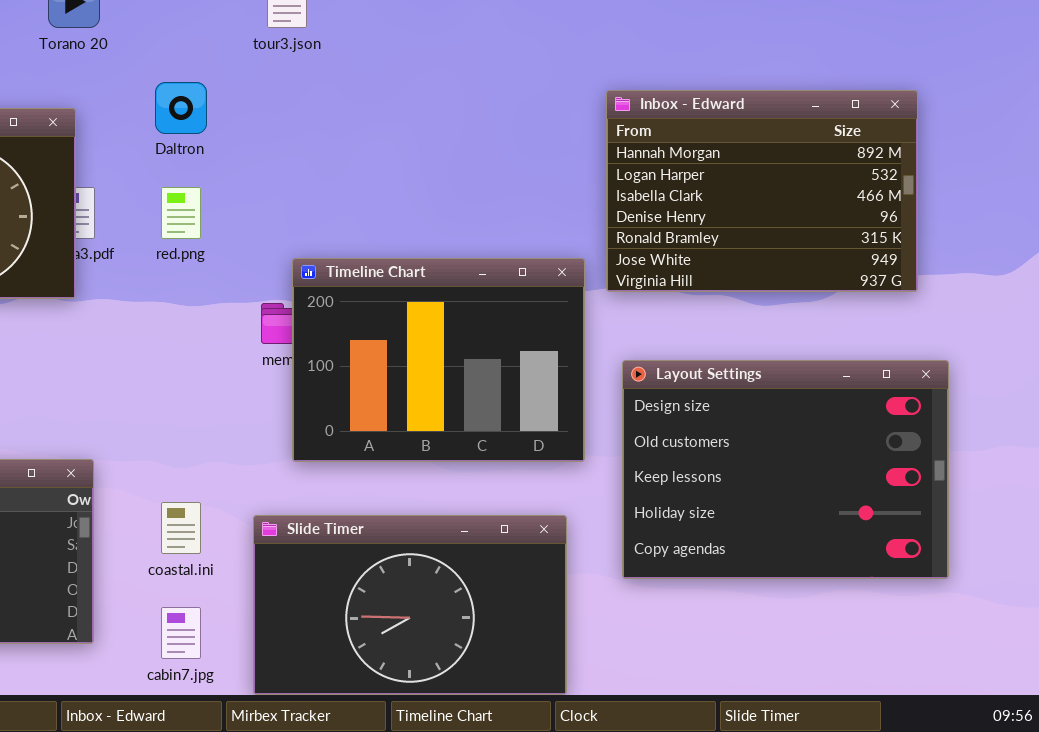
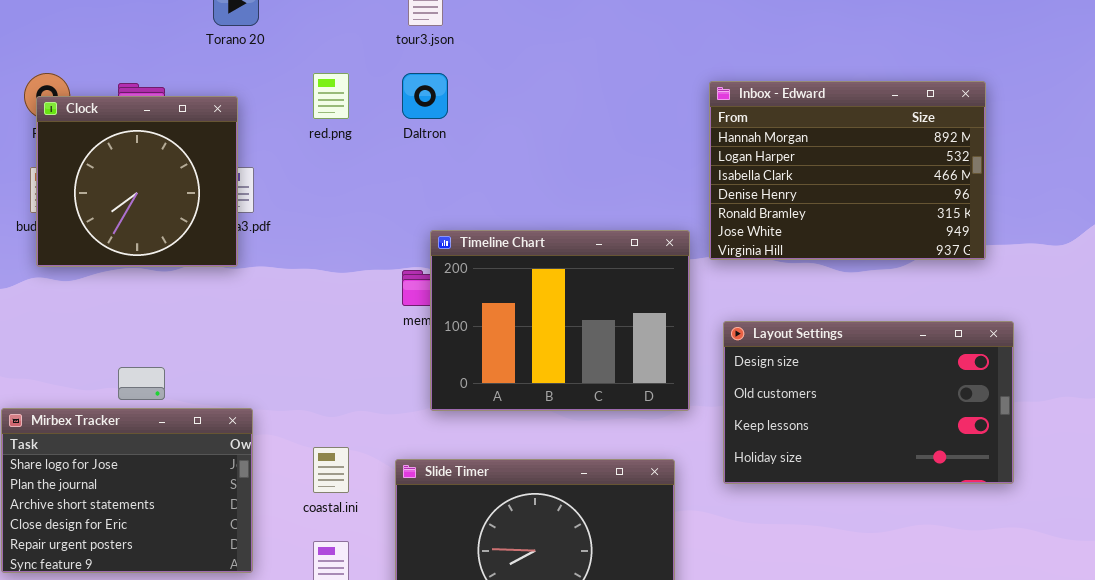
Daltron: [155,82,207,134] -> [402,73,448,119], moved
red.png: [161,187,201,239] -> [313,73,349,119], moved
Layout Settings: [622,360,949,579] -> [723,321,1014,484], resized

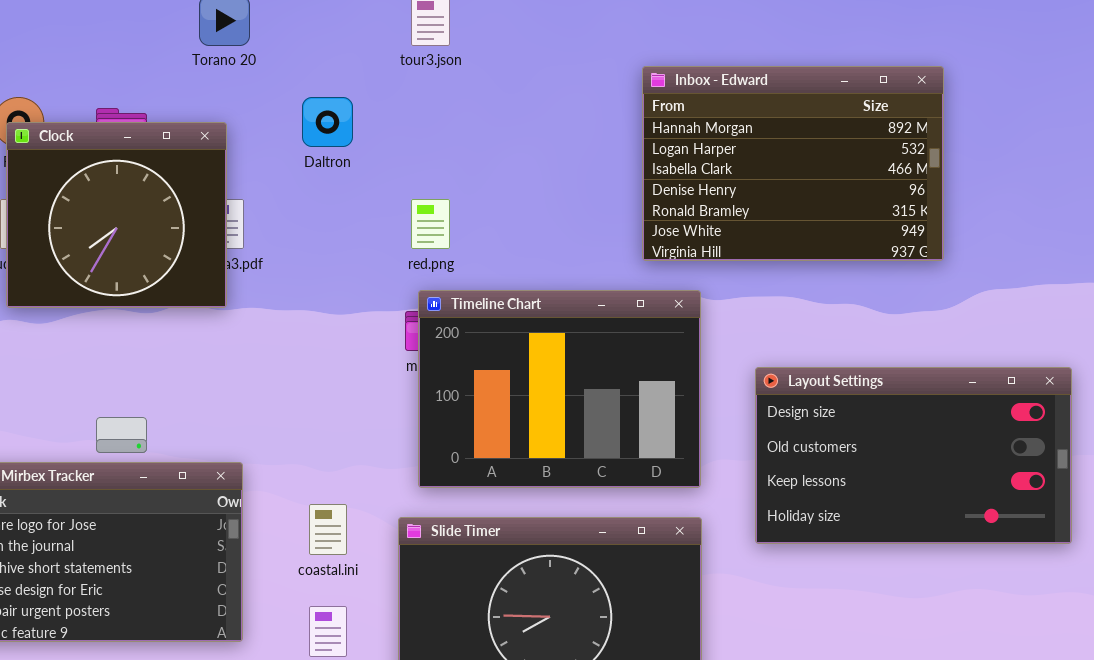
red.png: [313,73,349,119] -> [411,199,450,249], moved
Daltron: [402,73,448,119] -> [302,97,353,147], moved
Inbox - Edward: [709,81,986,260] -> [642,66,944,261], moved
Timeline Chart: [430,230,690,411] -> [418,290,701,488], moved

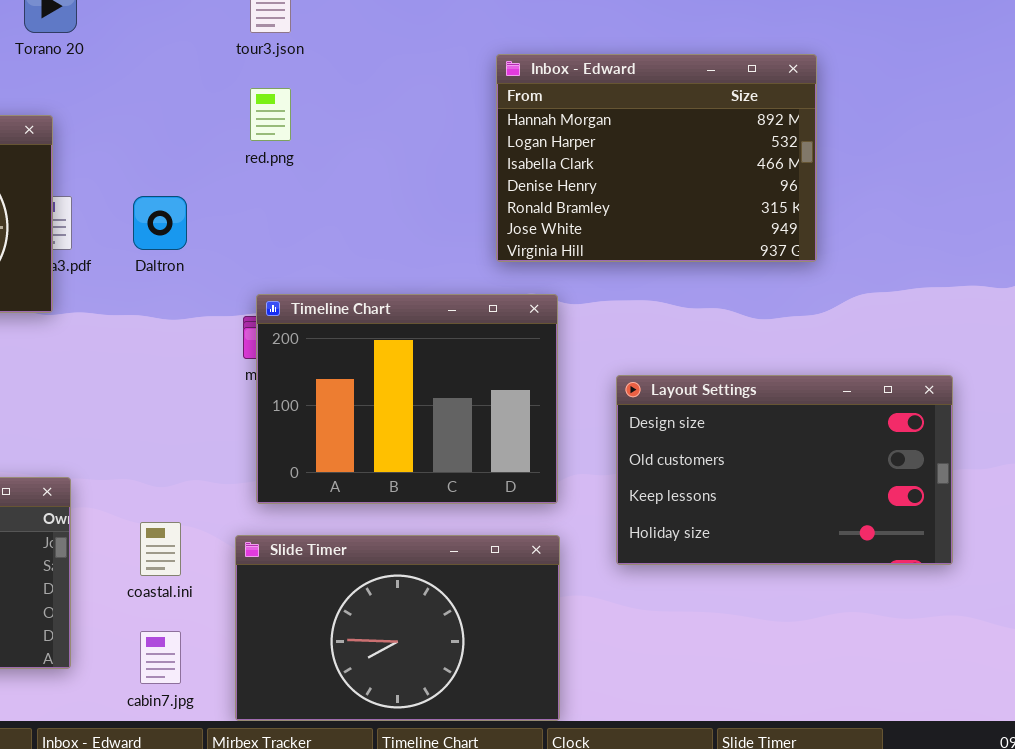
Daltron: [302,97,353,147] -> [133,196,187,250], moved
red.png: [411,199,450,249] -> [250,88,291,141], moved

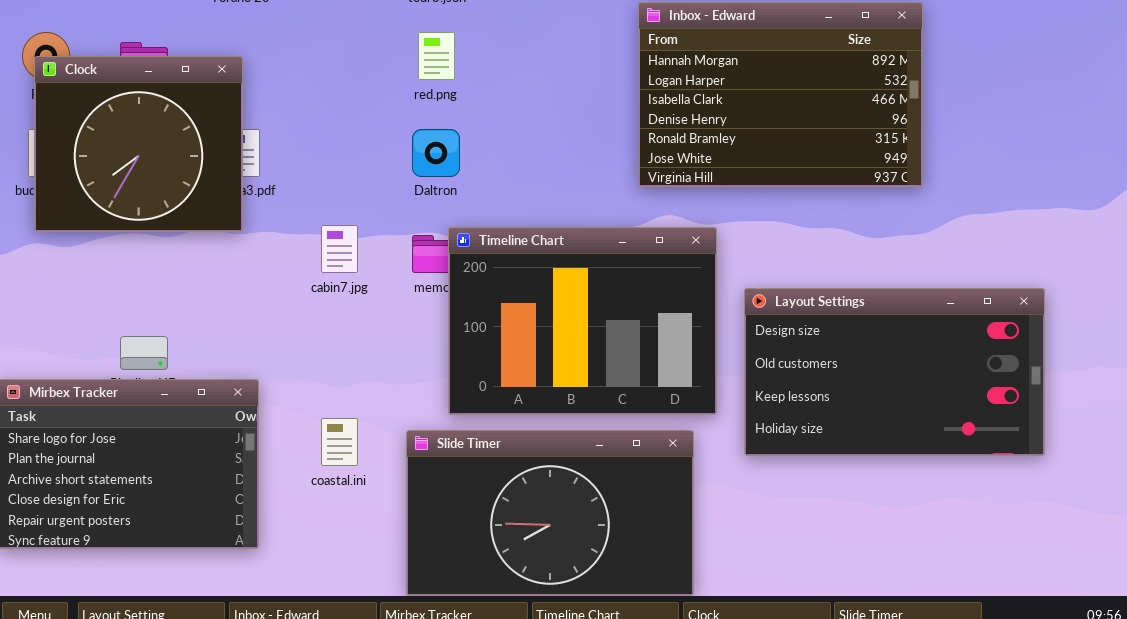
Daltron: [133,196,187,250] -> [412,129,460,177], moved
Timeline Chart: [256,294,558,504] -> [448,227,717,415], moved
cabin7.jpg: [140,631,181,684] -> [321,225,358,273], moved

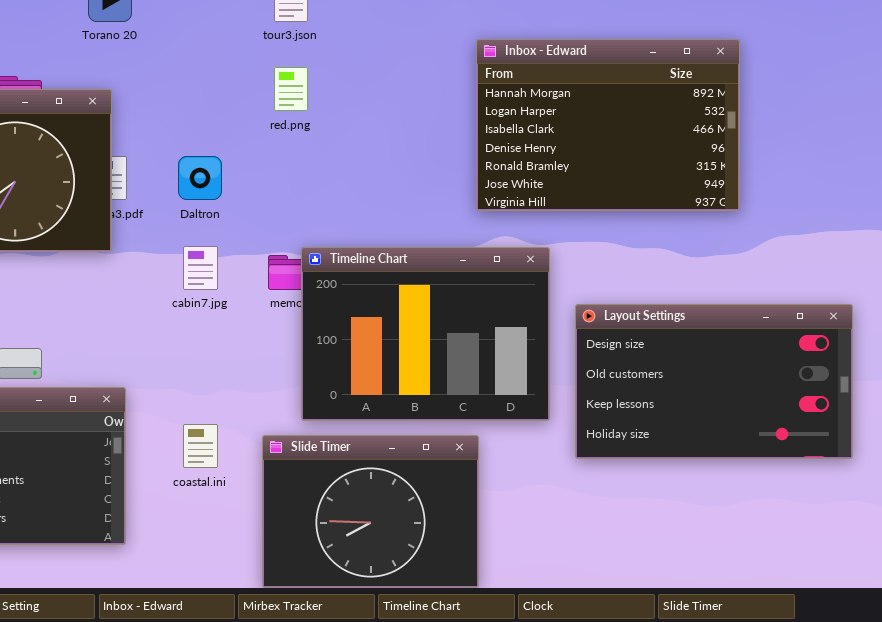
Daltron: [412,129,460,177] -> [178,156,222,200], moved
Slide Timer: [406,430,694,596] -> [262,435,479,588], resized

